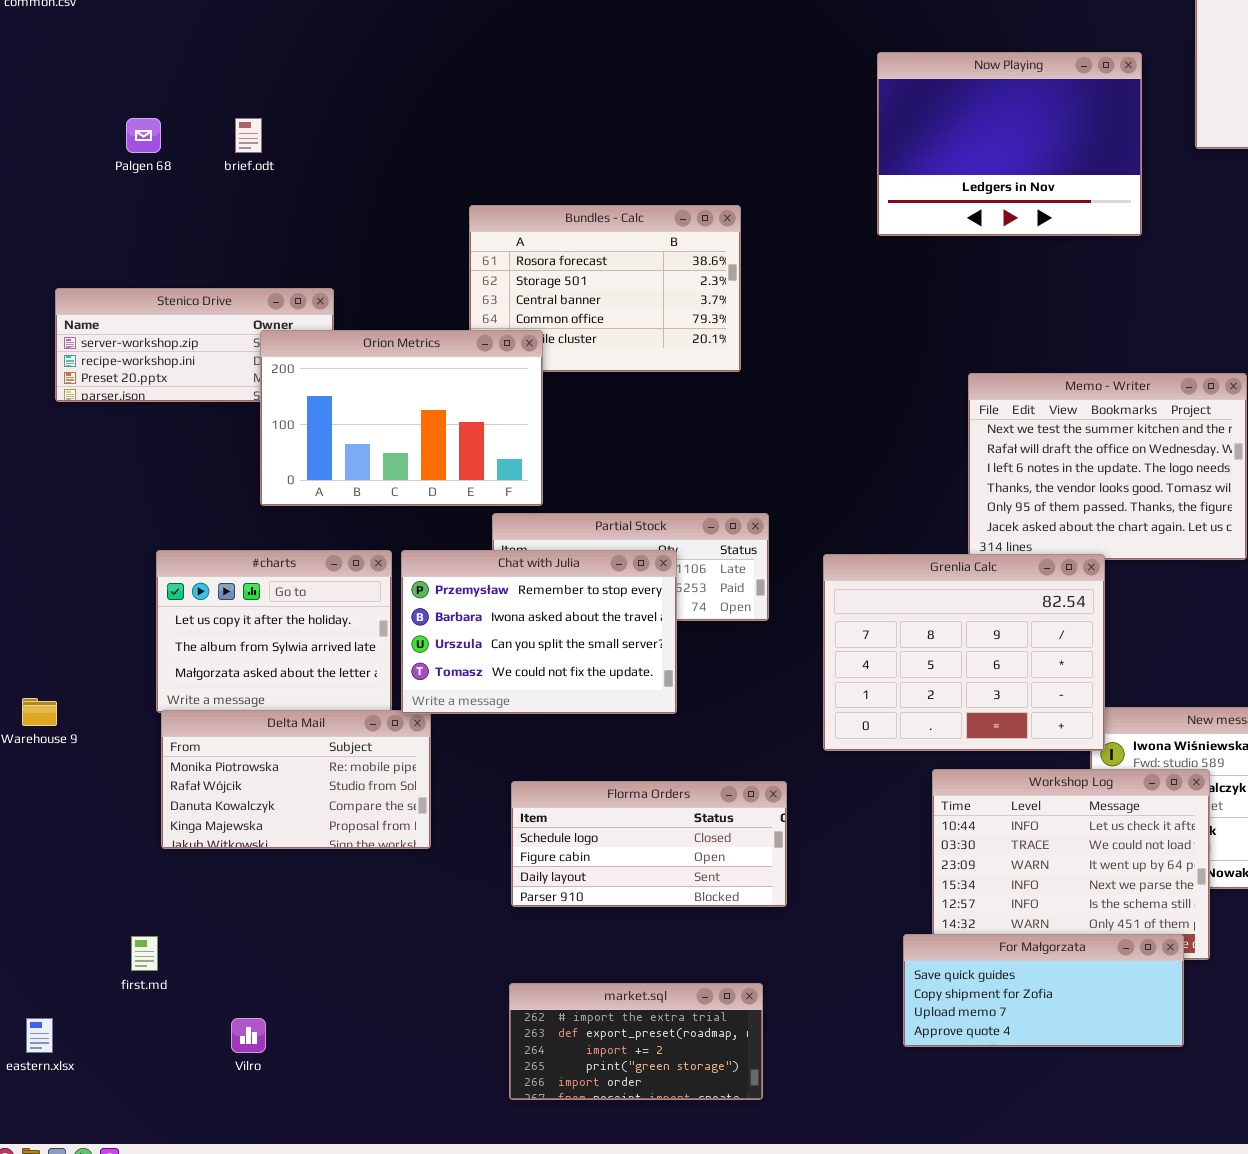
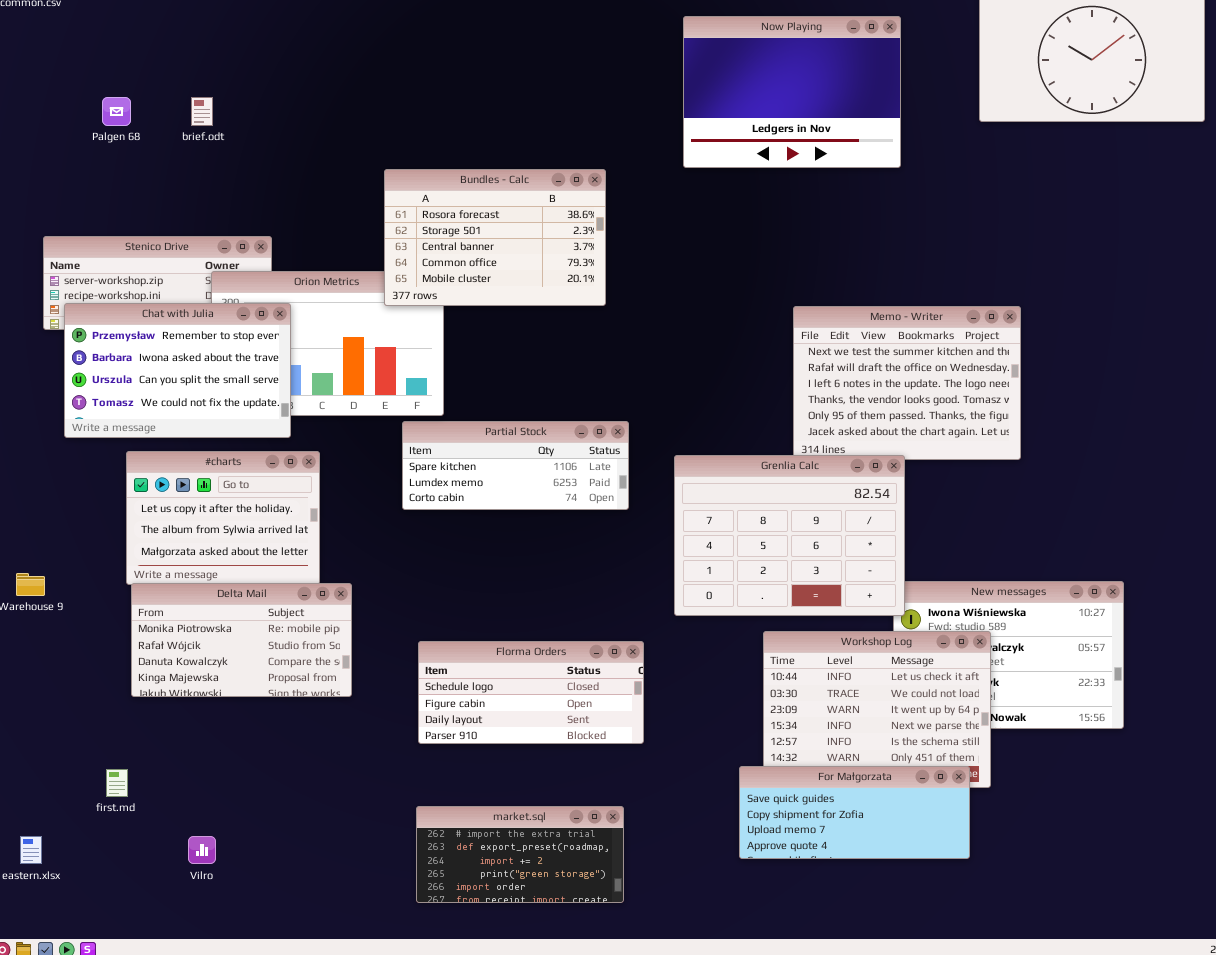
Now Playing: [877,52,1142,236] -> [683,16,901,168], moved
Bundles - Calc: [469,205,741,372] -> [384,169,606,306], raised
Chat with Julia: [401,550,677,714] -> [64,303,291,438], moved

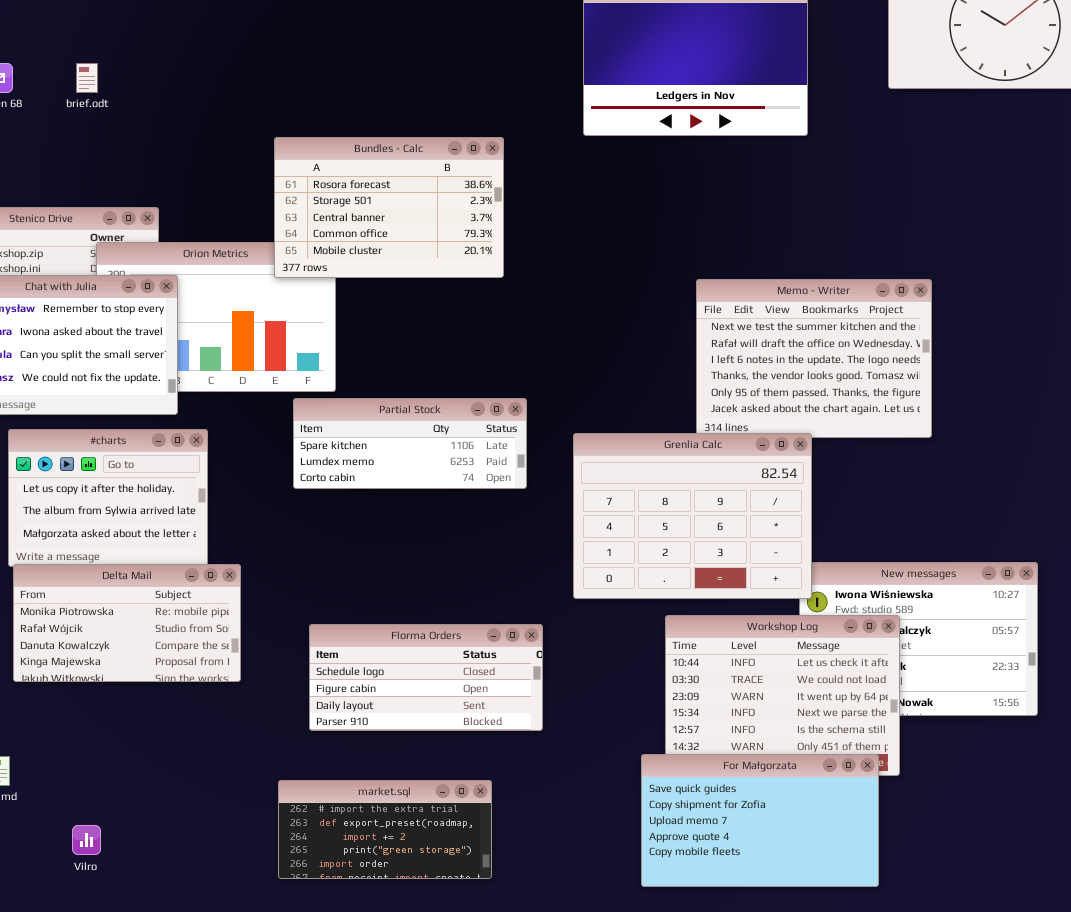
For Małgorzata: [739,766,970,859] -> [641,754,879,887], resized
market.sql: [416,806,624,903] -> [278,780,492,879], moved

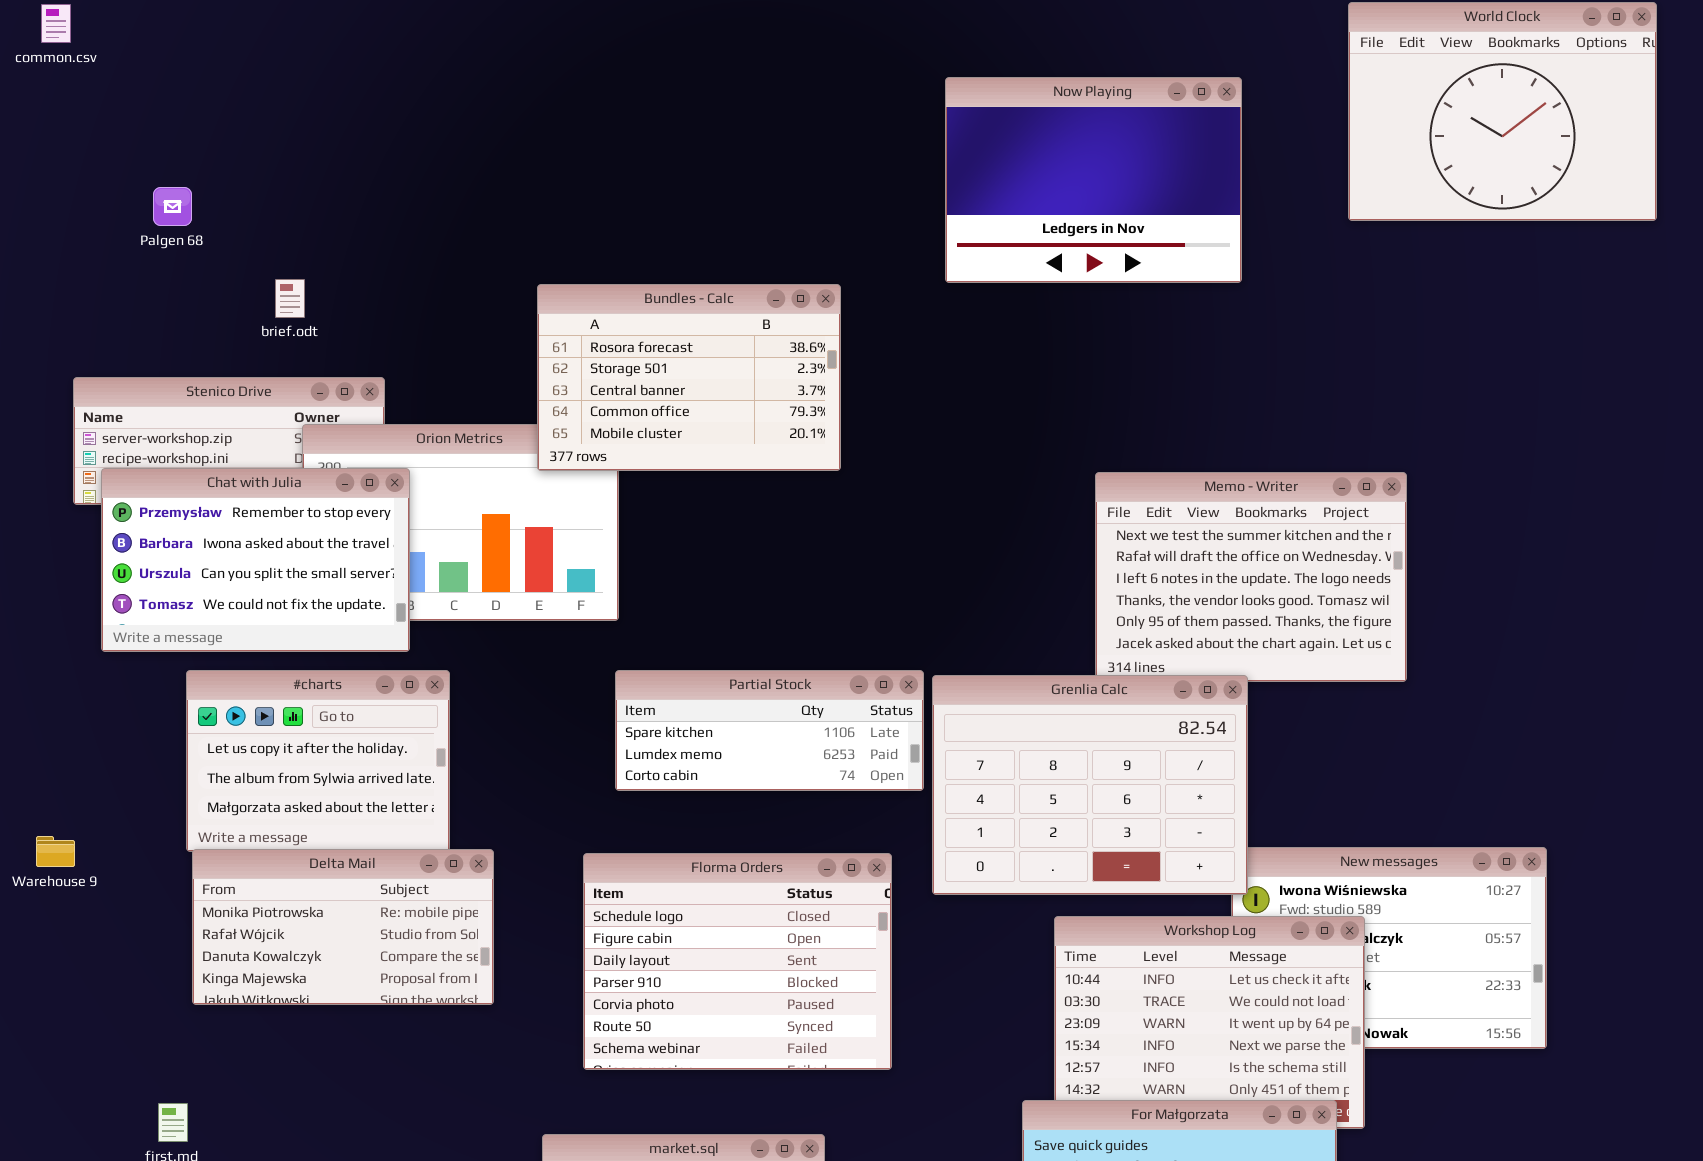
brief.odt: [76,63,98,93] -> [275,279,305,318], moved
Partial Stock: [293,398,527,489] -> [615,670,924,791], moved
Florma Orders: [309,624,543,731] -> [583,853,892,1070], resized

